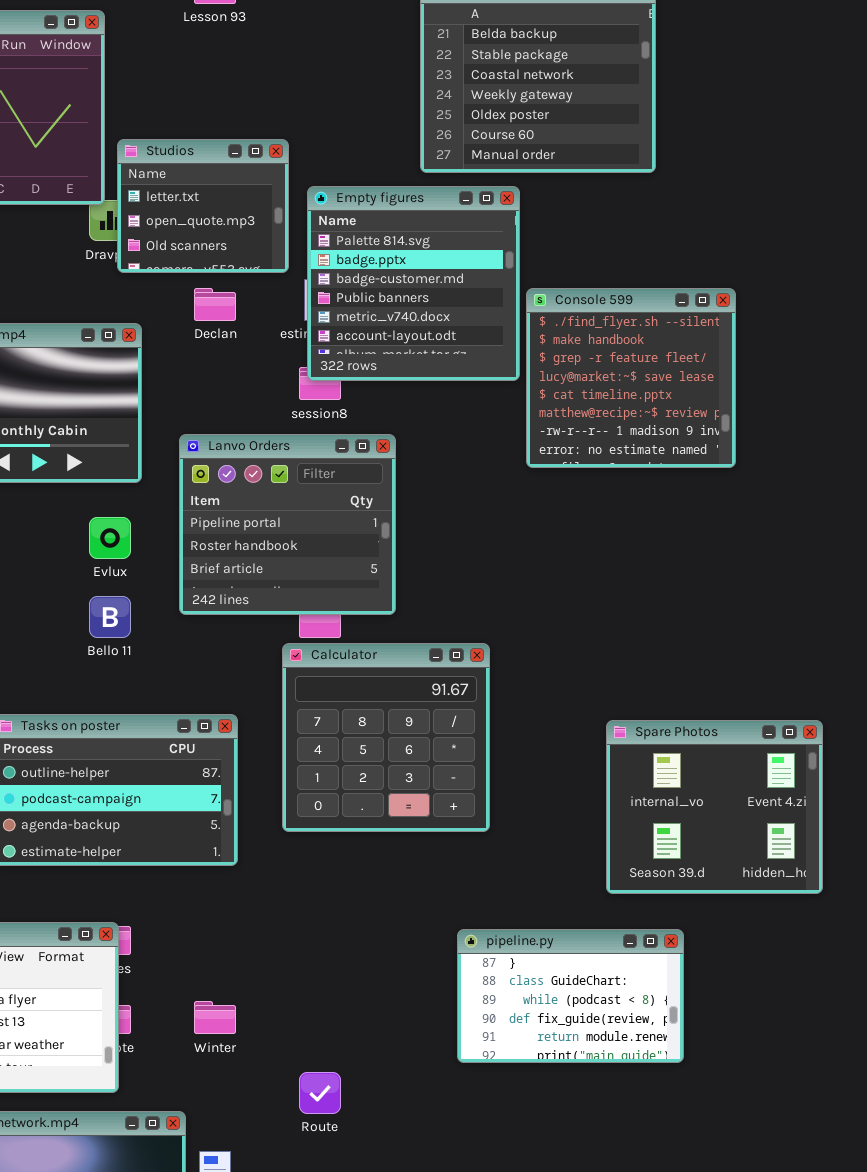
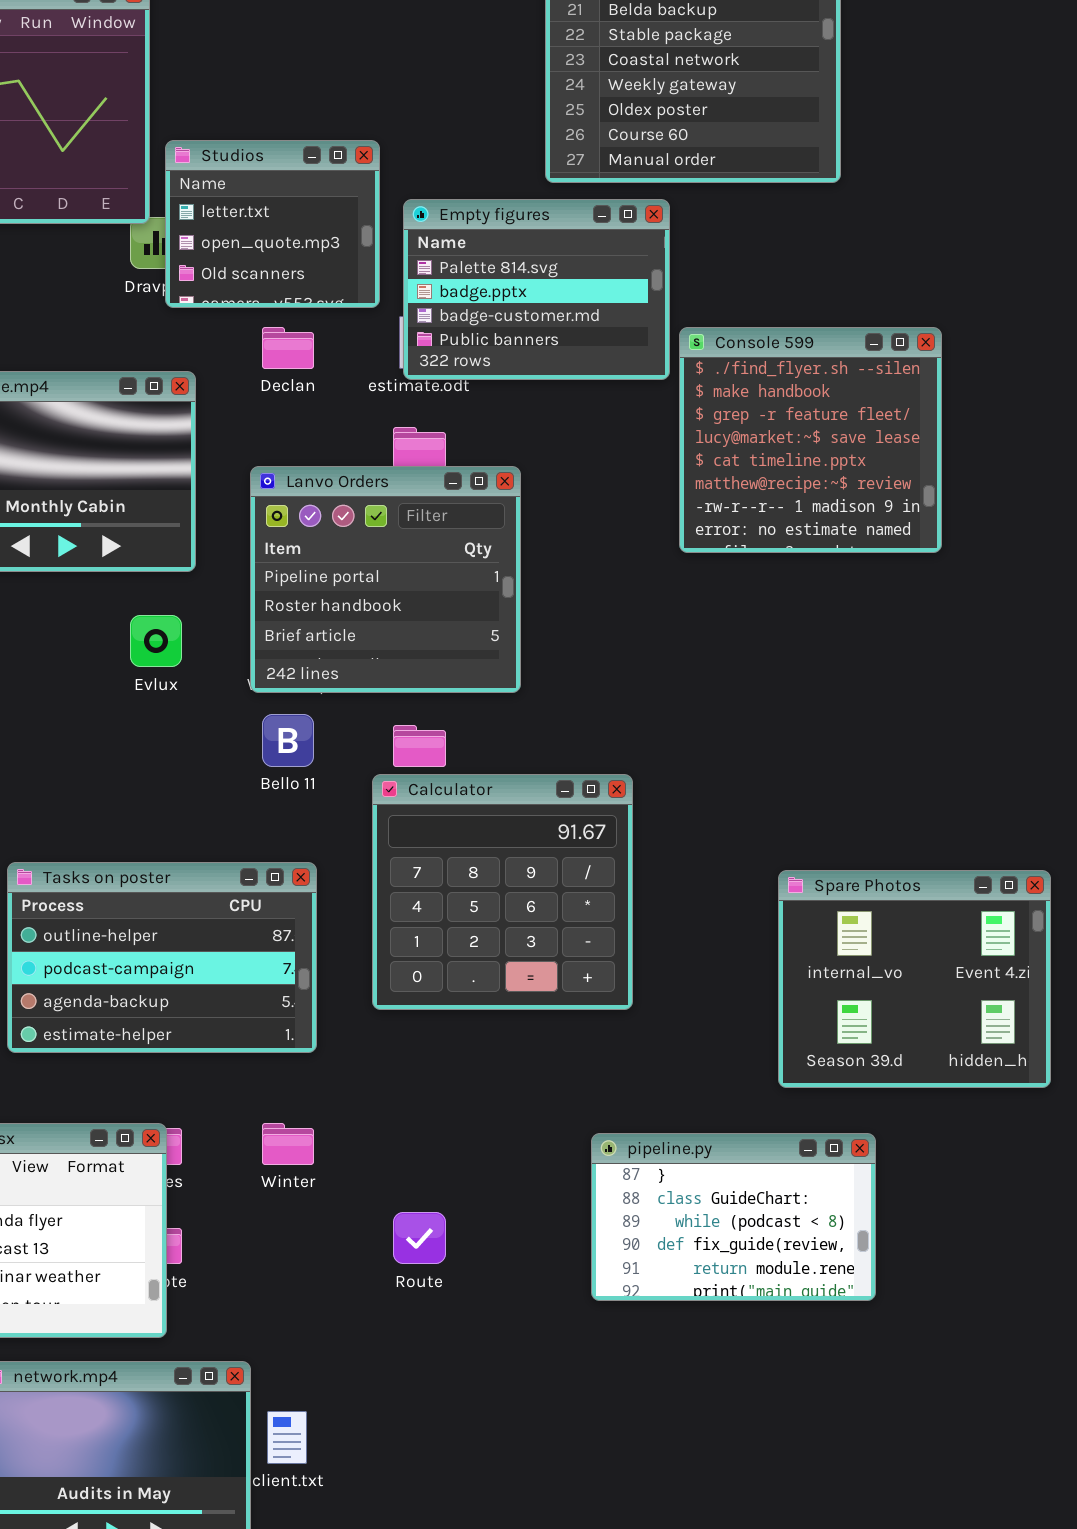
Empty figures: [307,186,520,381] -> [403,199,670,380], resized
Lanvo Orders: [179,434,396,615] -> [250,466,521,693], moved
Bello 11: [89,596,131,638] -> [262,714,314,767], moved
Winter: [194,1001,236,1034] -> [262,1123,314,1165], moved
Route: [299,1072,341,1114] -> [393,1212,446,1264], moved

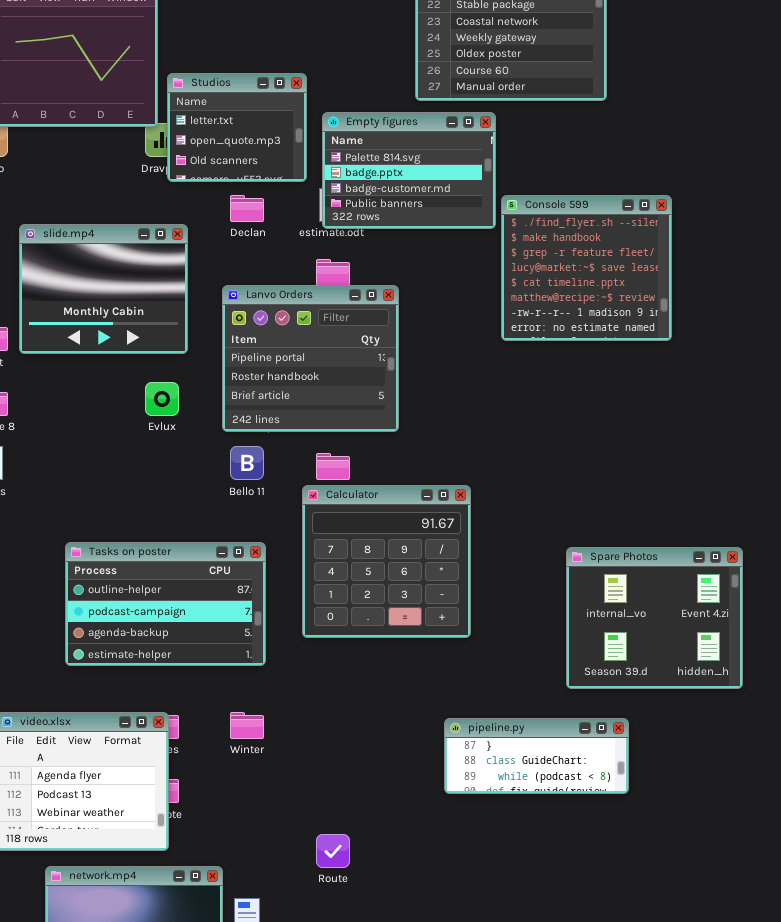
pipeline.py: [591,1133,876,1301] -> [444,718,629,794], resized
Route: [393,1212,446,1264] -> [316,834,350,868], moved

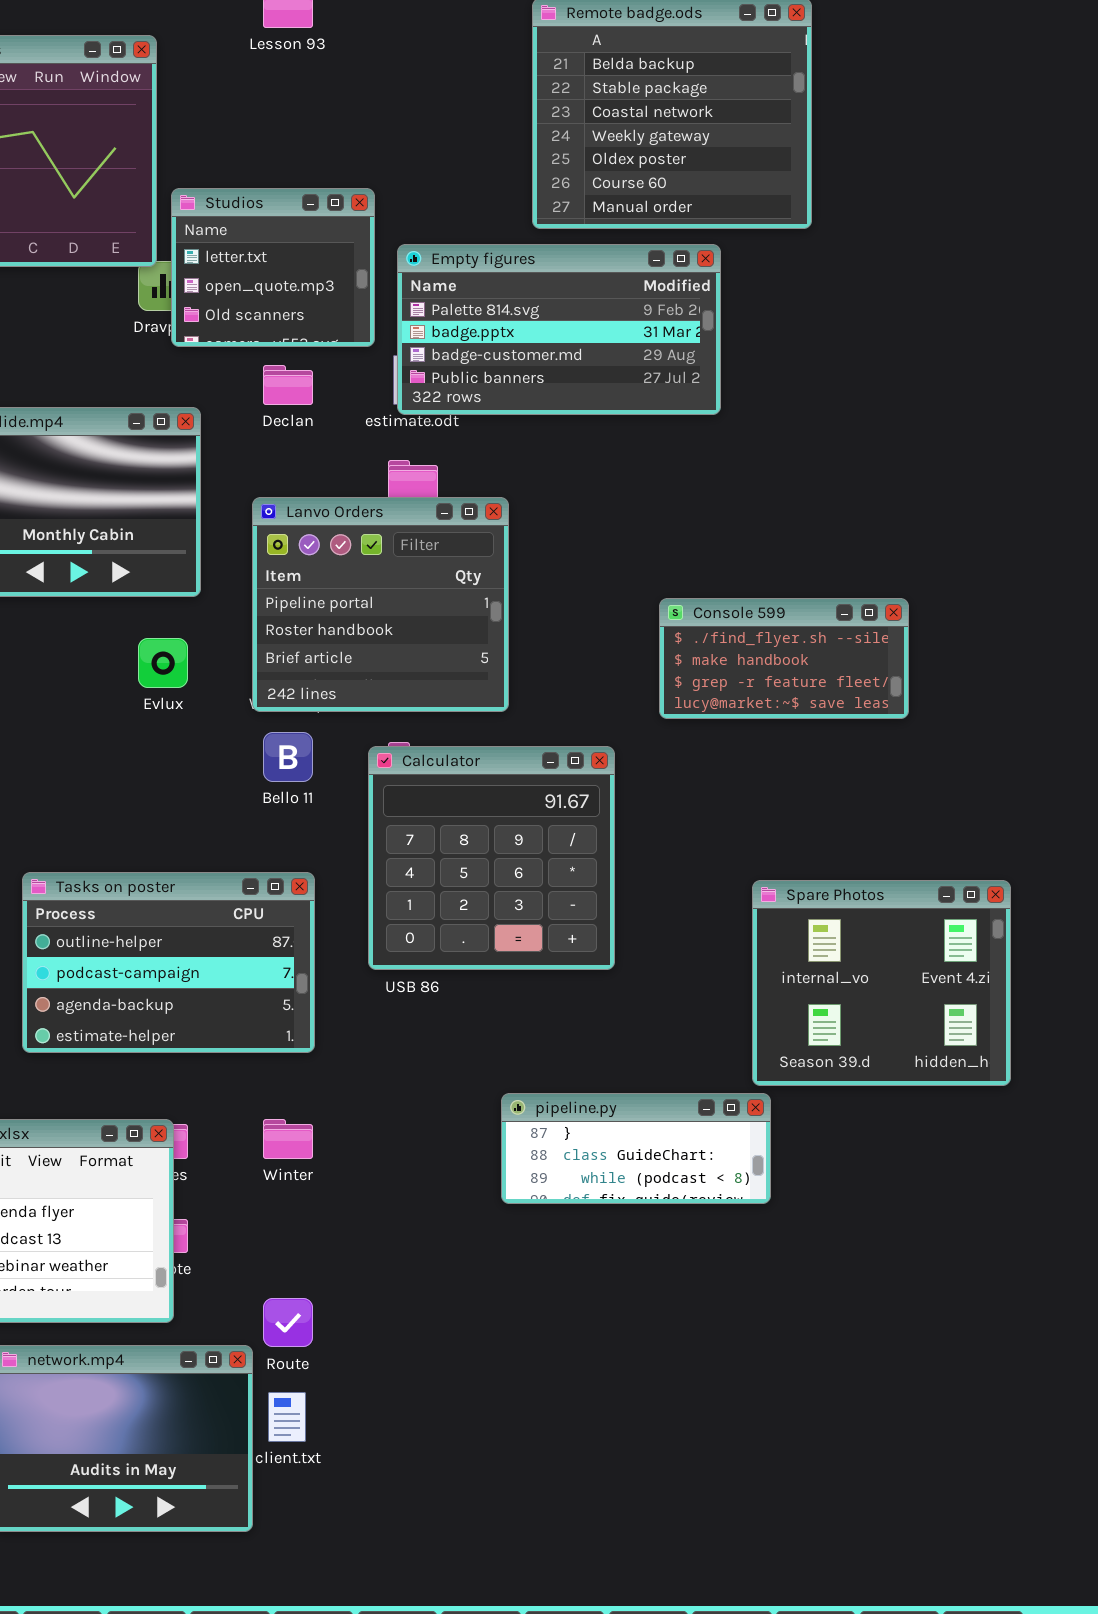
Empty figures: [322,112,496,229] -> [397,244,721,415], resized
Console 599: [501,195,672,341] -> [659,598,909,719], moved, resized
Calculator: [302,485,471,638] -> [368,746,615,970], moved
pipeline.py: [444,718,629,794] -> [501,1093,771,1204], moved
Route: [316,834,350,868] -> [263,1298,313,1347], moved

